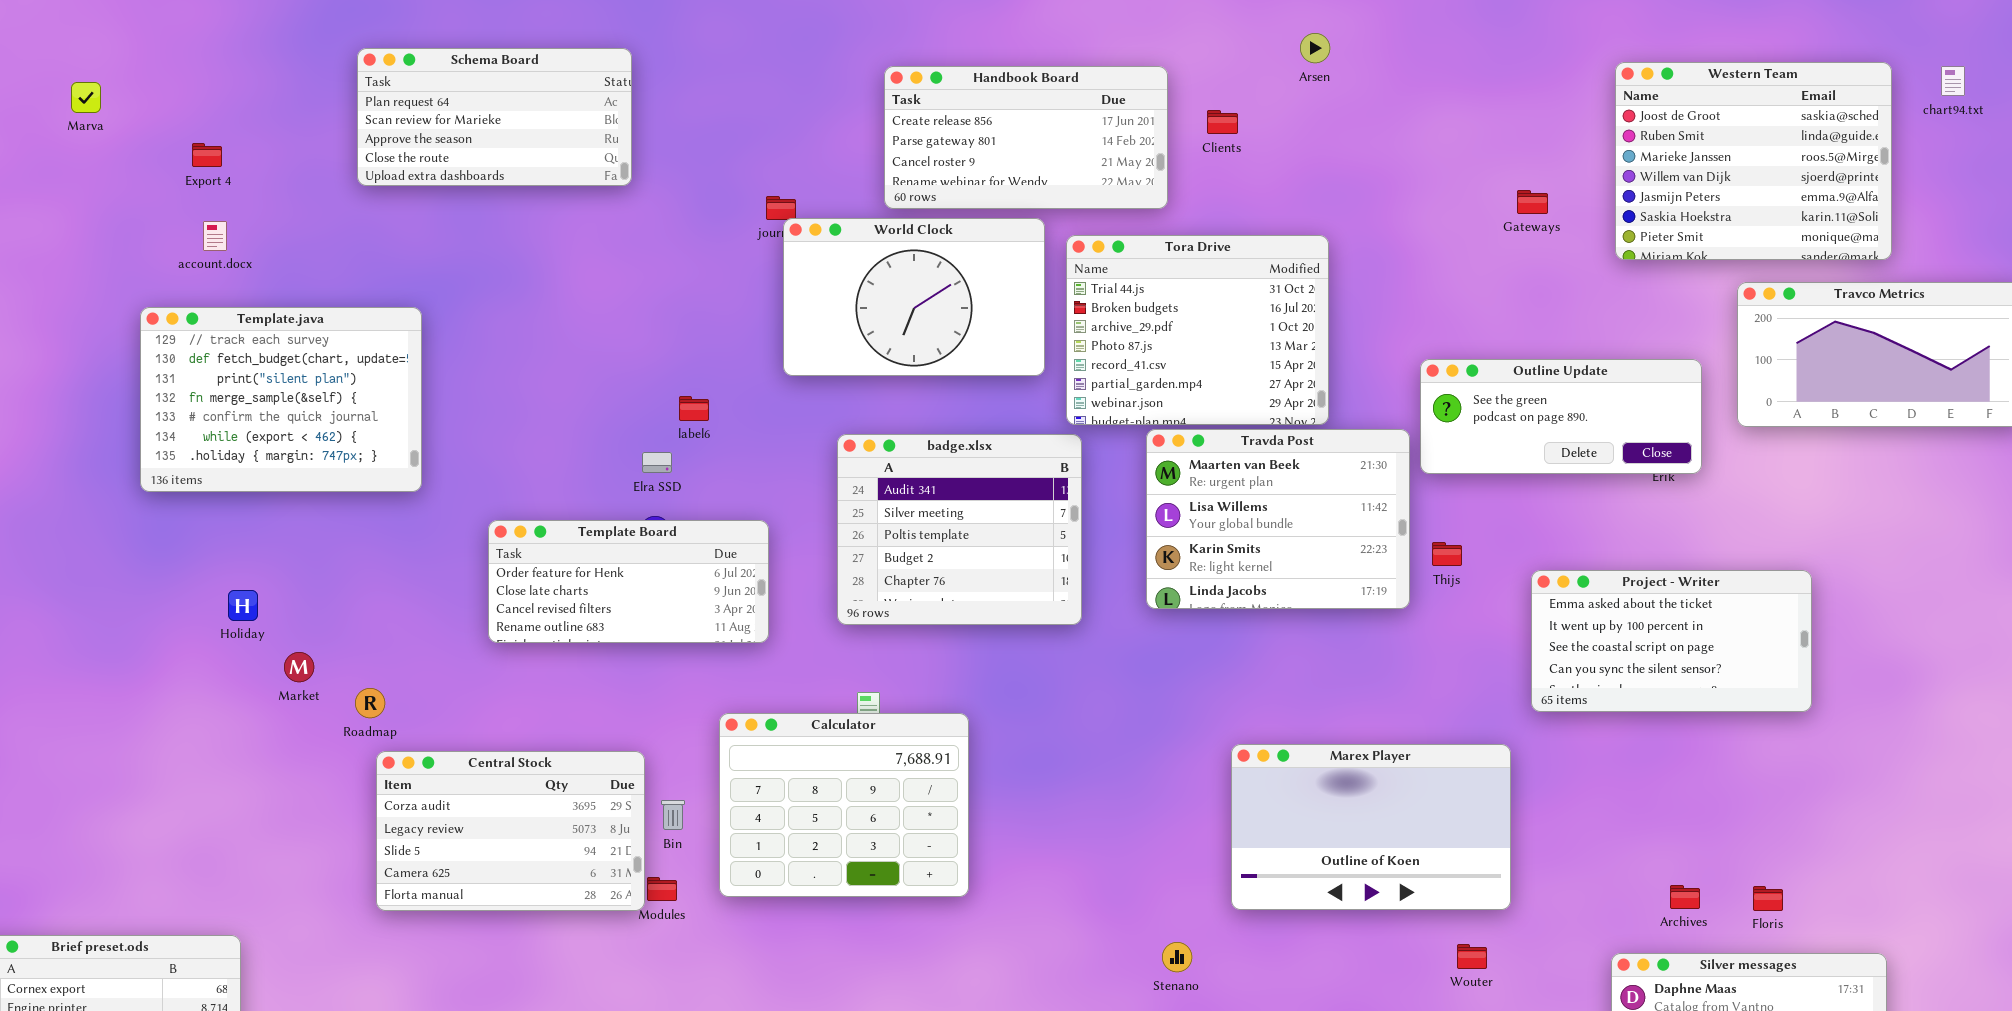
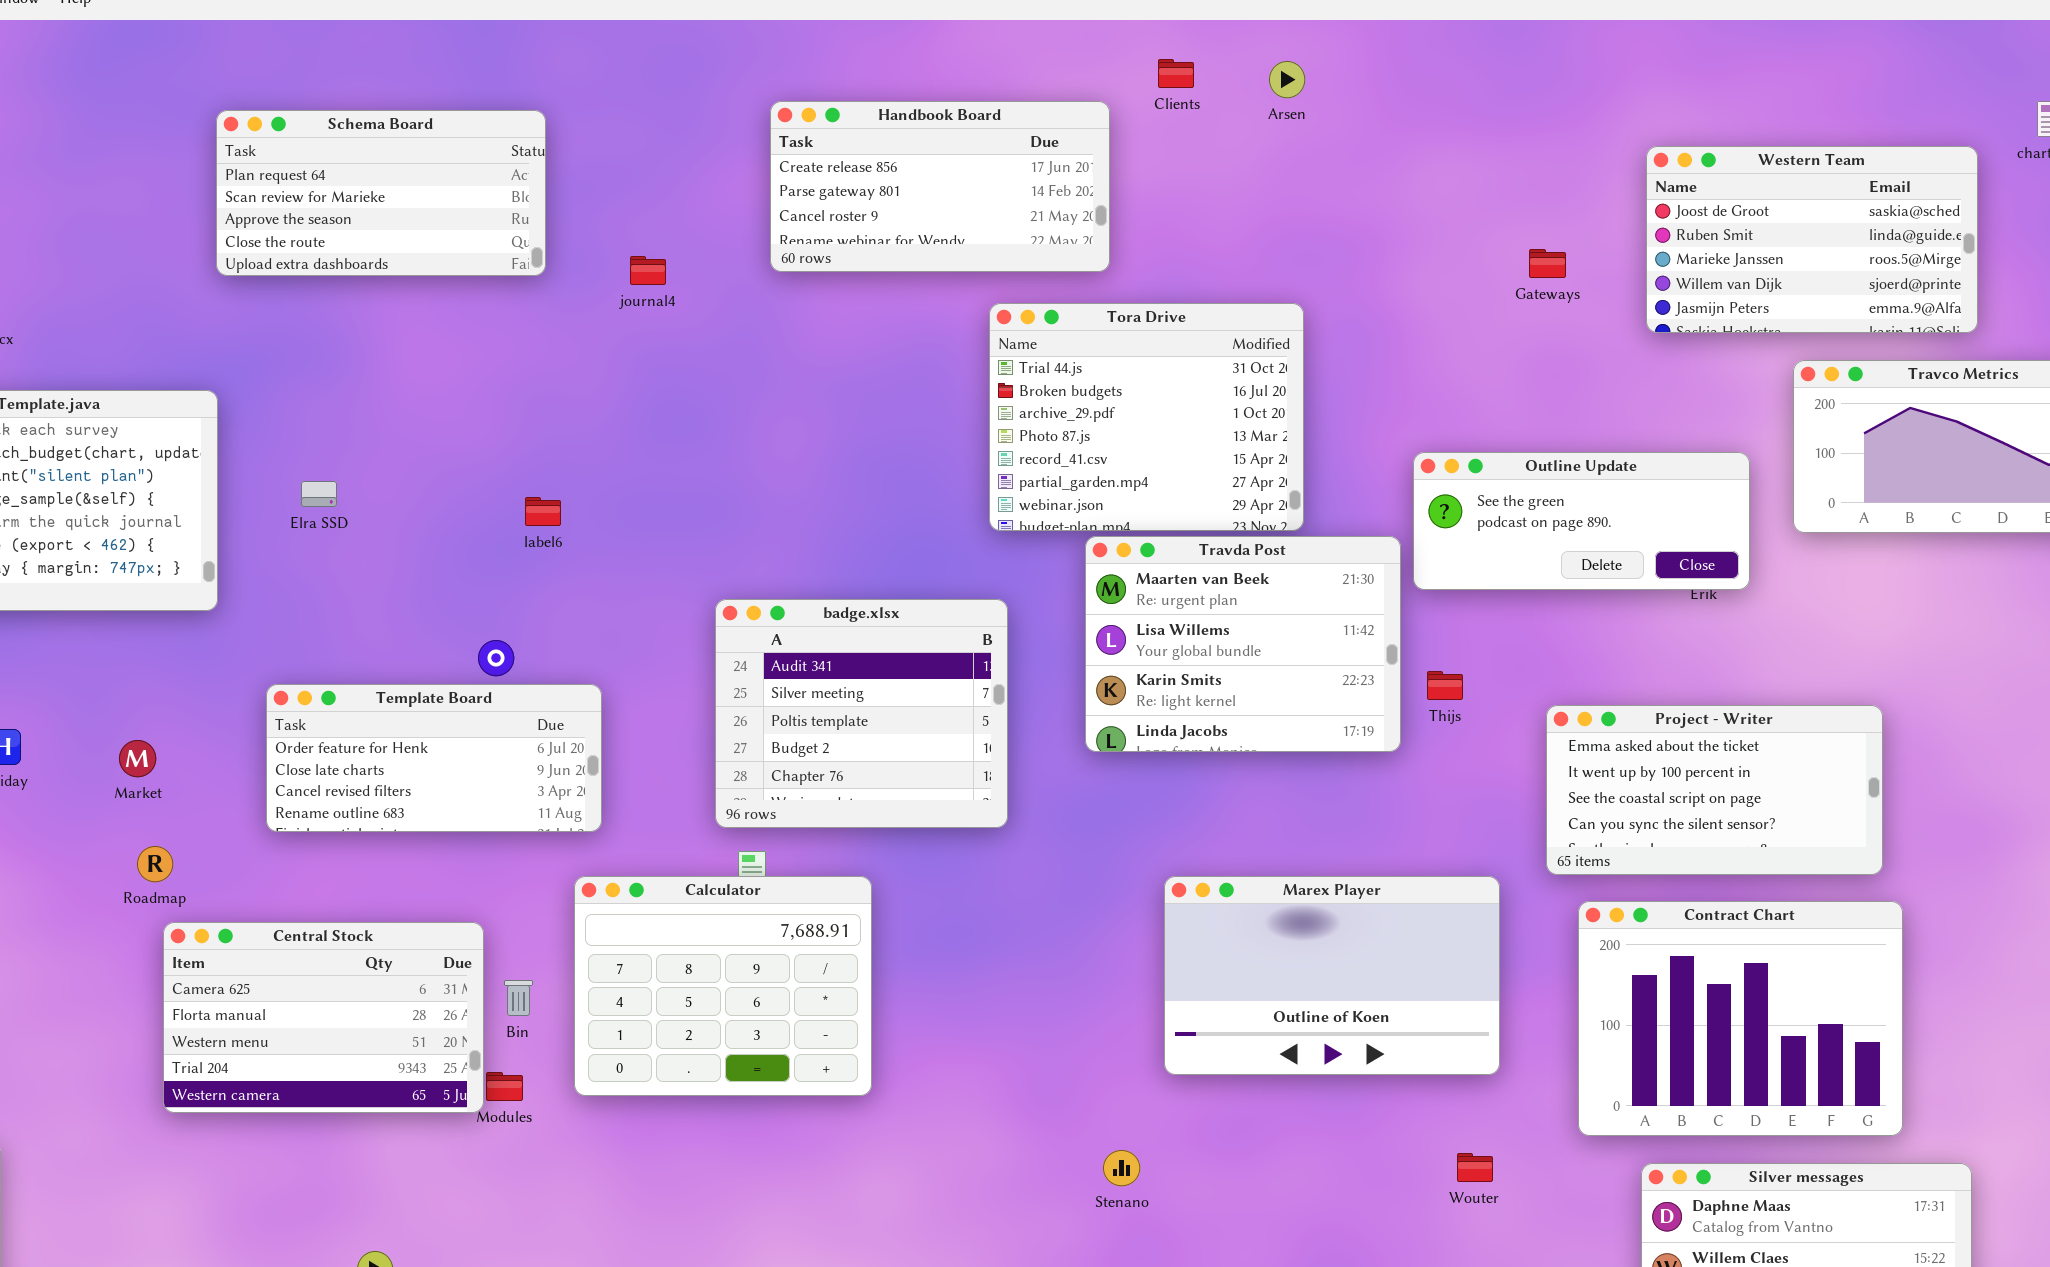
Schema Board: [357,48,632,186] -> [216,110,546,276], moved
Western Team: [1615,62,1892,260] -> [1646,146,1978,333], resized
Clients: [1207,110,1238,134] -> [1158,59,1194,88], moved
World Clock: [783,218,1045,376] -> none, closed
badge.xlsx: [837,434,1082,625] -> [715,599,1008,828], moved
Elra SSD: [642,452,672,473] -> [301,481,337,507], moved
Template Board: [488,520,769,643] -> [266,684,602,832], moved
Market: [284,652,314,682] -> [119,740,156,777], moved
Contract Chart: none -> [1578,901,1903,1136], opened
Marex Player: [1231,744,1511,910] -> [1164,876,1500,1075], moved
Central Stock: [376,751,645,911] -> [163,922,484,1113], scrolled down 3 rows

